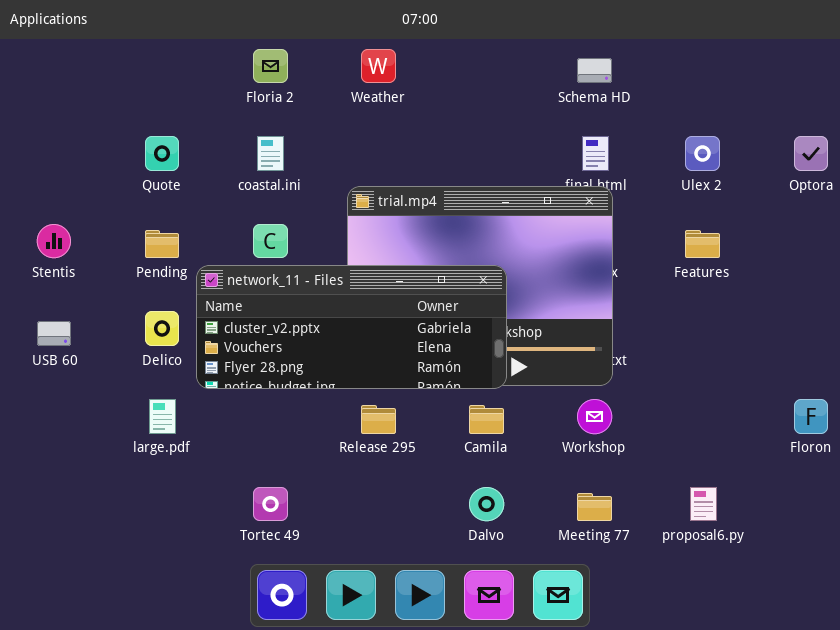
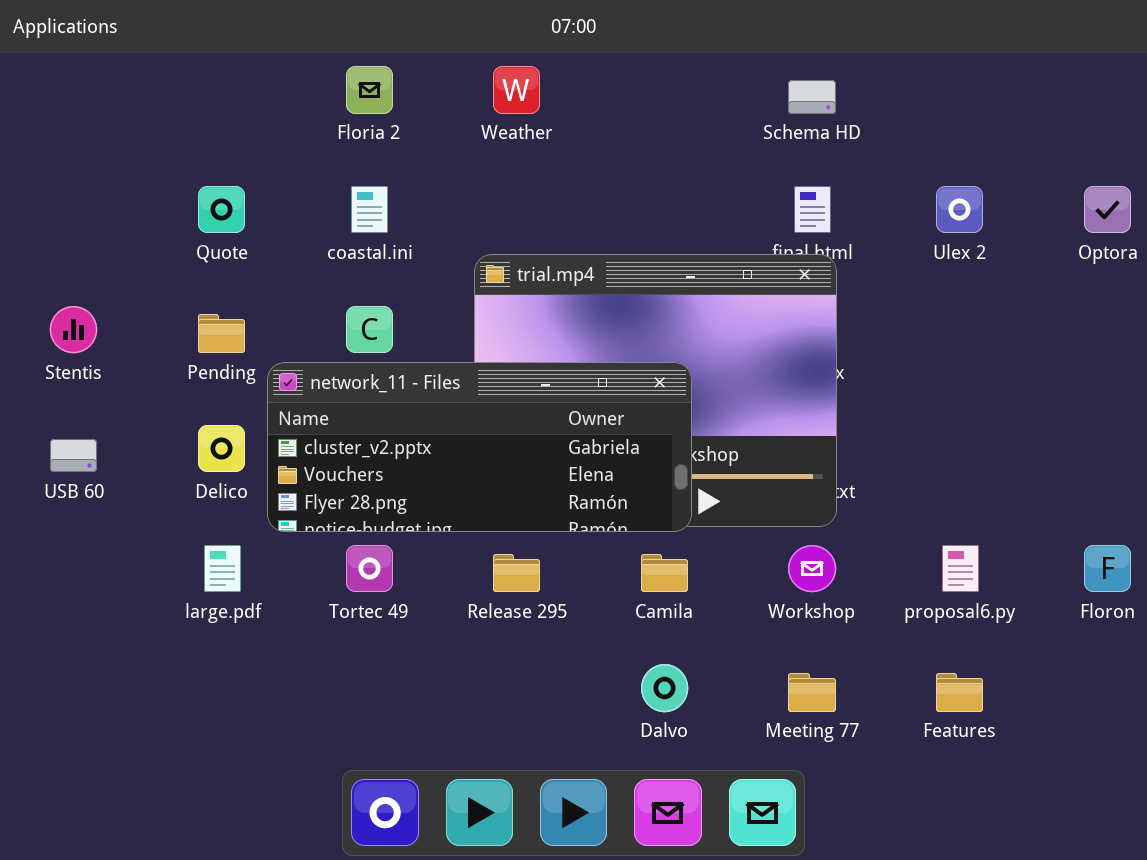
Features: [685,230,720,258] -> [936,673,983,712], moved
Tortec 49: [253,487,288,521] -> [346,545,393,592], moved
proposal6.py: [690,487,717,521] -> [942,545,979,592], moved

